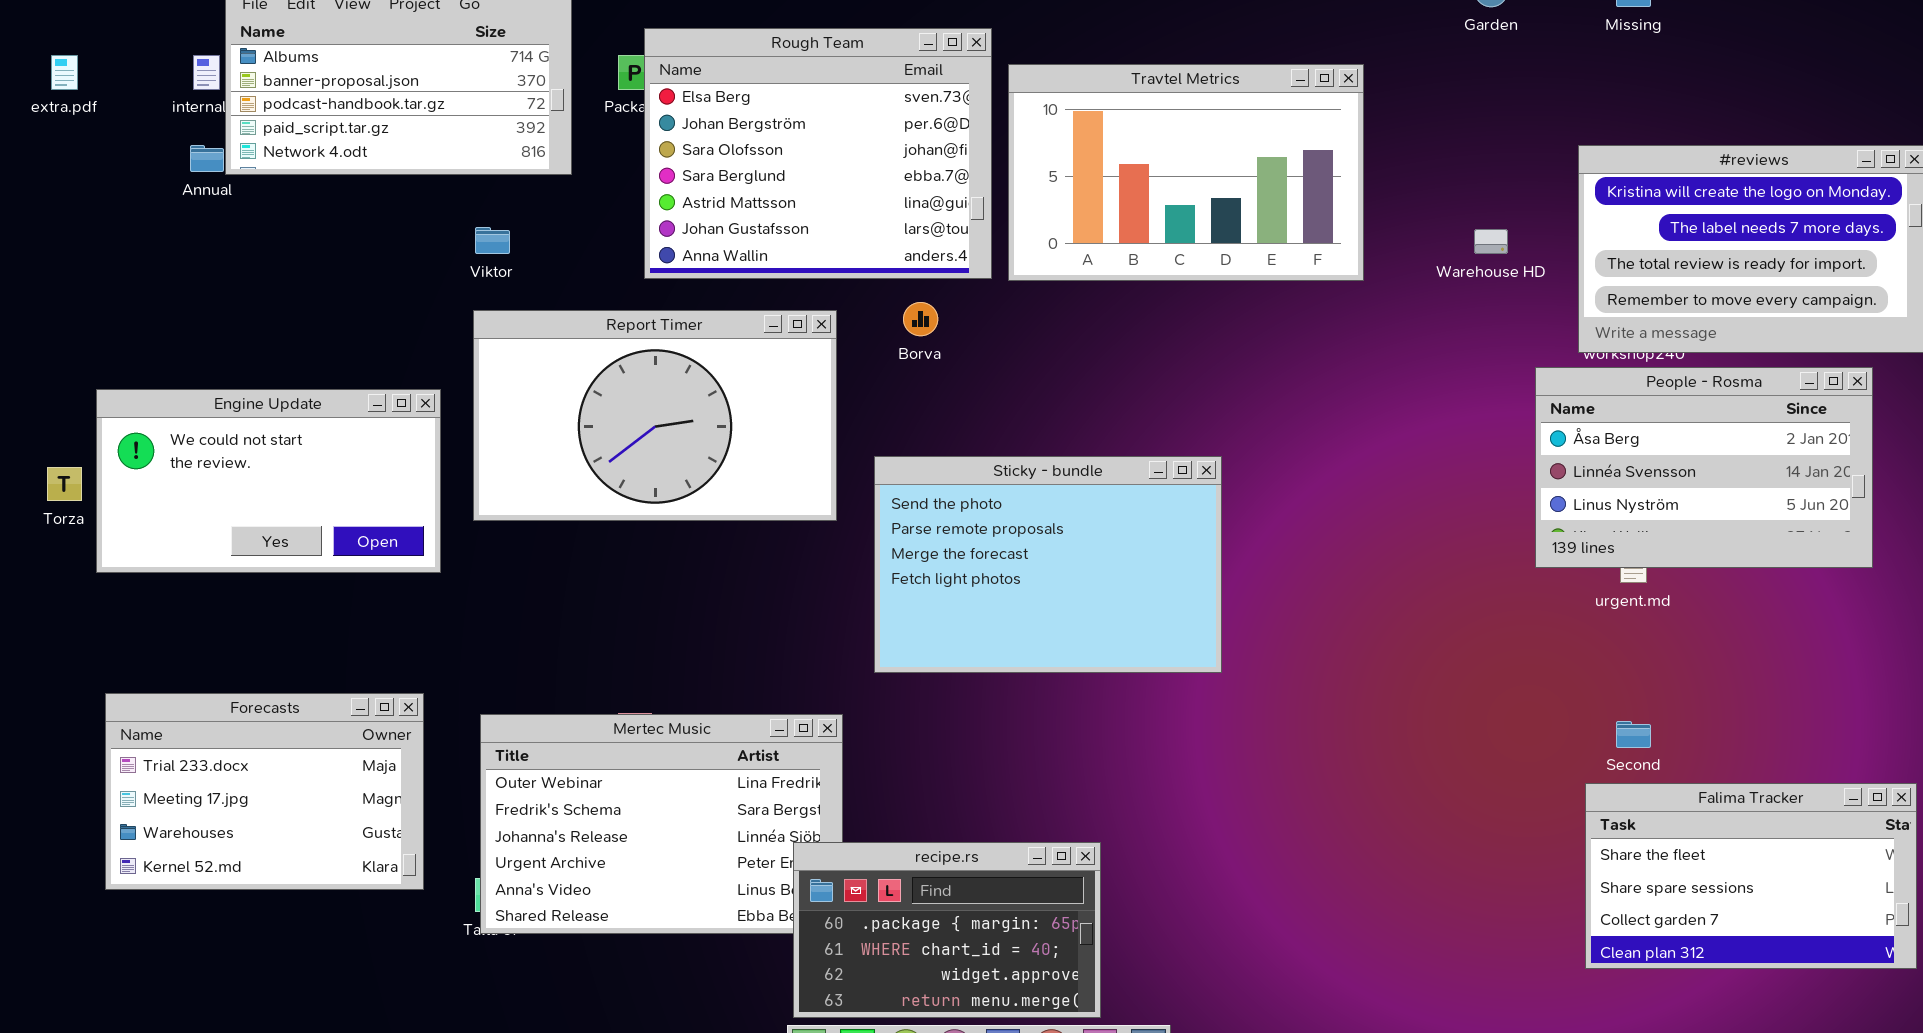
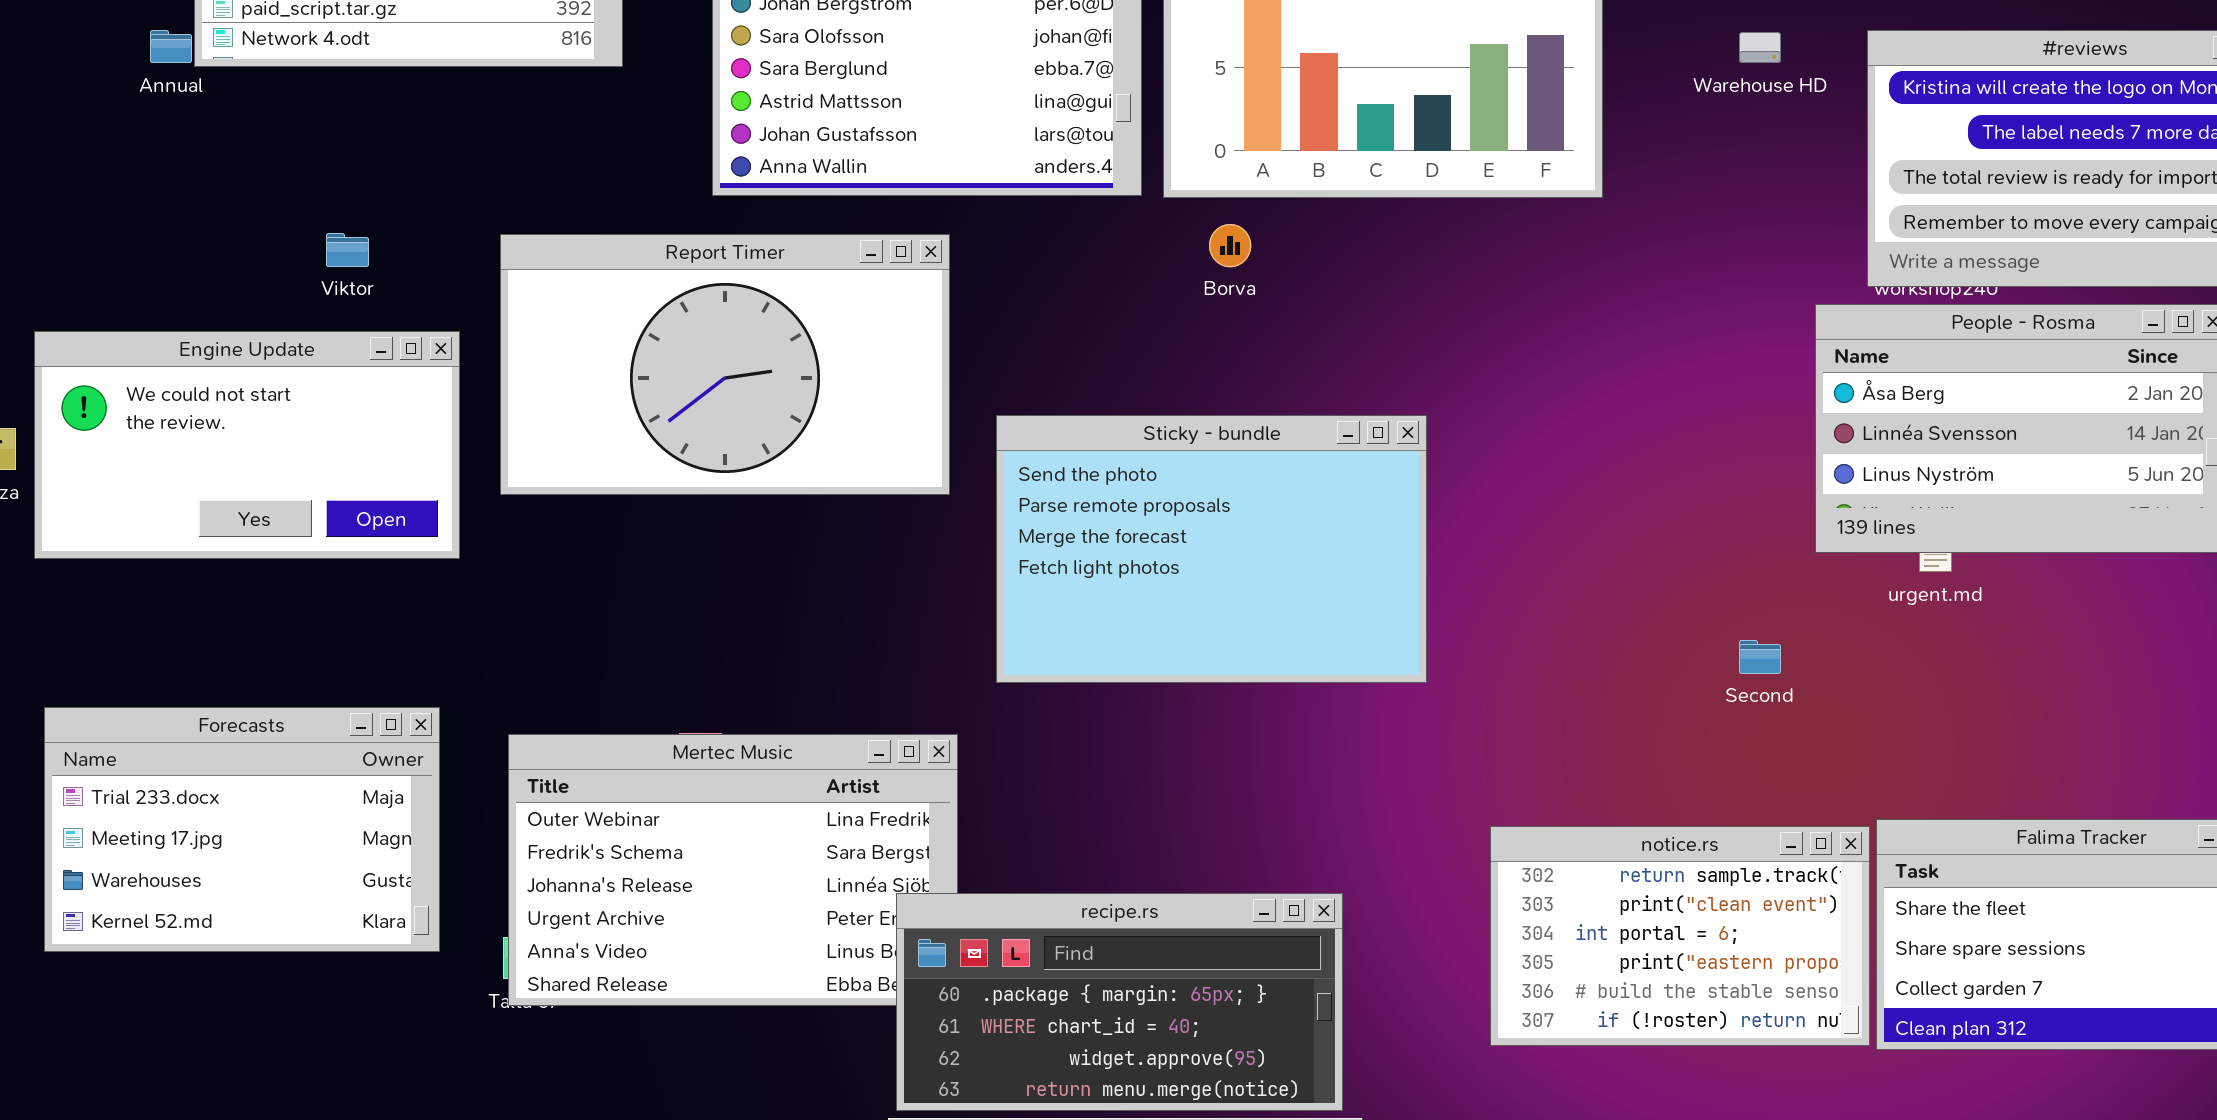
Viktor: [475,227,510,254] -> [326,233,369,267], moved
Warehouse HD: [1474,229,1508,254] -> [1739,32,1781,63], moved
Borva: [903,302,938,336] -> [1209,224,1251,267], moved
Second: [1616,721,1651,748] -> [1739,640,1781,674], moved
notice.rs: none -> [1490,826,1870,1046], opened
recipe.rs: [793,842,1101,1018] -> [896,893,1343,1111], resized

